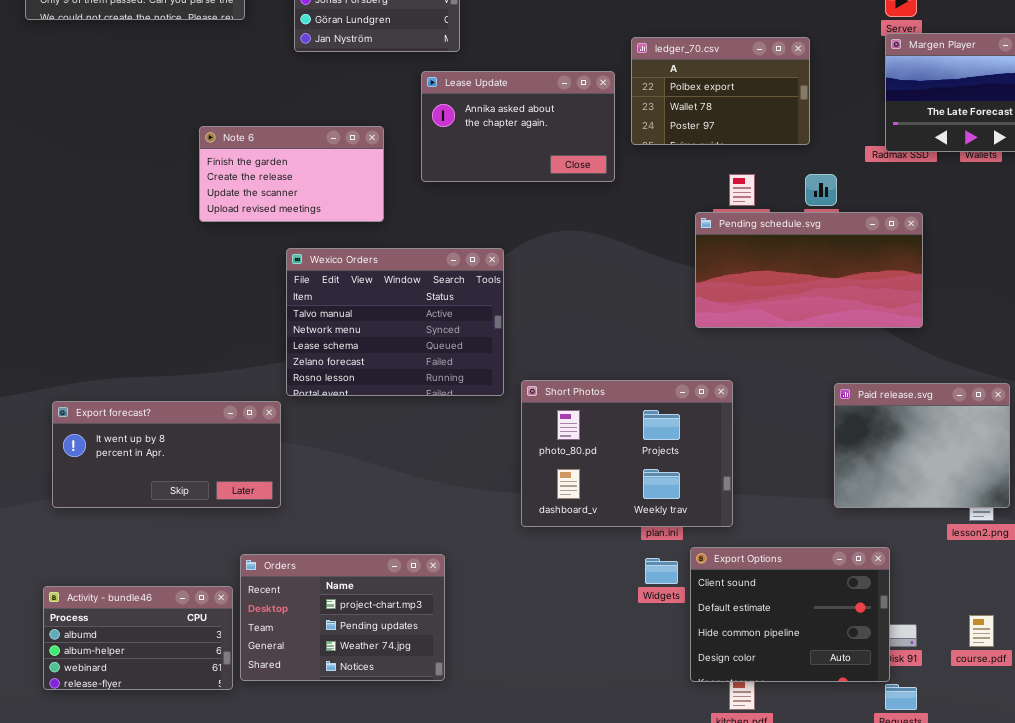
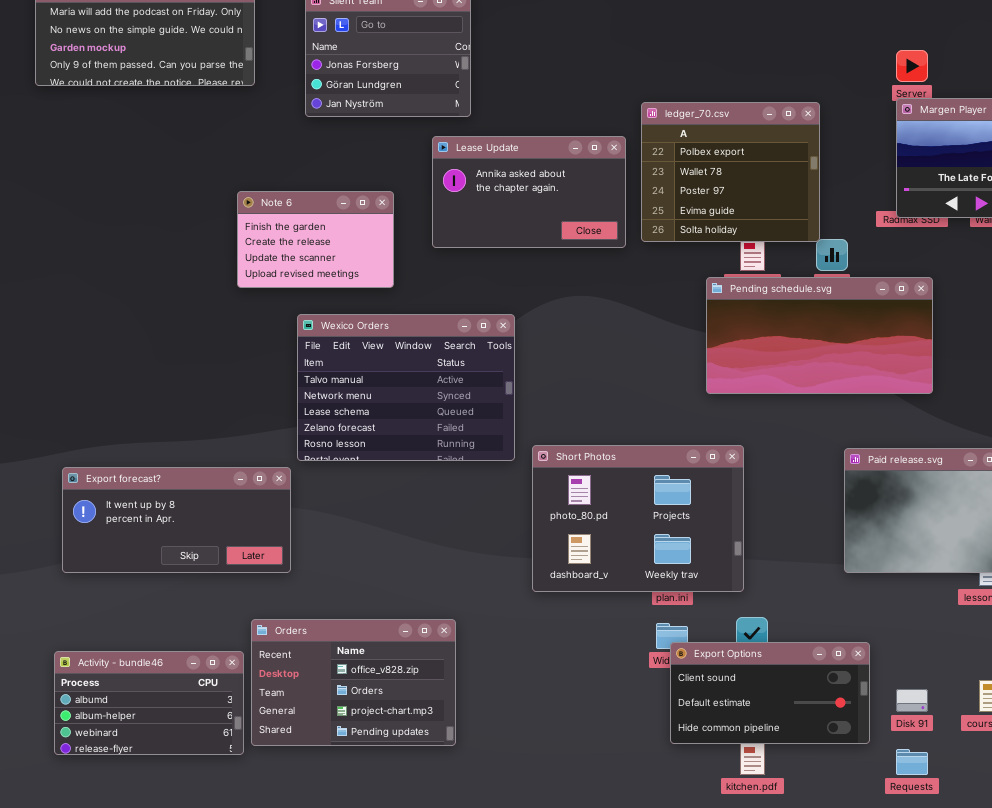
ledger_70.csv: [631,37,810,145] -> [641,102,820,242], resized
Note 6: [199,126,384,222] -> [237,191,394,288], resized
Export Options: [690,547,890,682] -> [670,642,870,744], moved, resized
Orders: [240,554,445,681] -> [251,619,456,746], scrolled up 2 rows

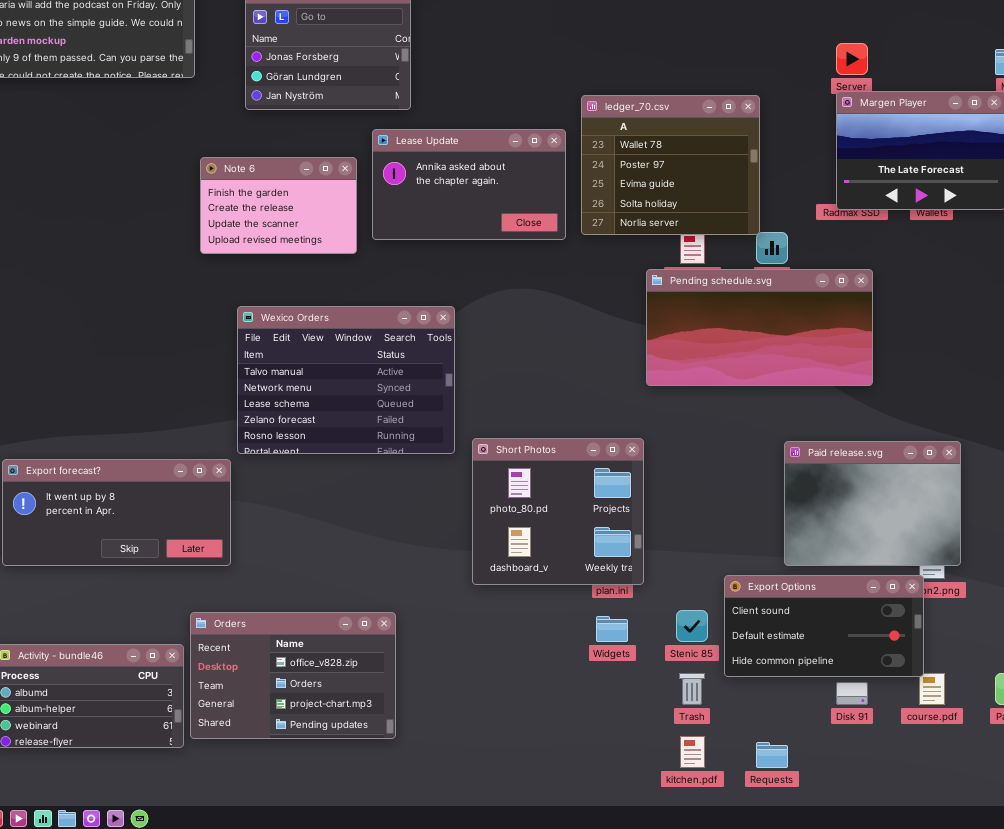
ledger_70.csv: [641,102,820,242] -> [581,95,760,235], scrolled down 1 row
Note 6: [237,191,394,288] -> [200,157,357,254], moved
Short Photos: [532,445,744,592] -> [472,438,644,585], resized
Export Options: [670,642,870,744] -> [724,575,924,677], moved
Requests: [896,749,928,775] -> [756,742,788,768], moved

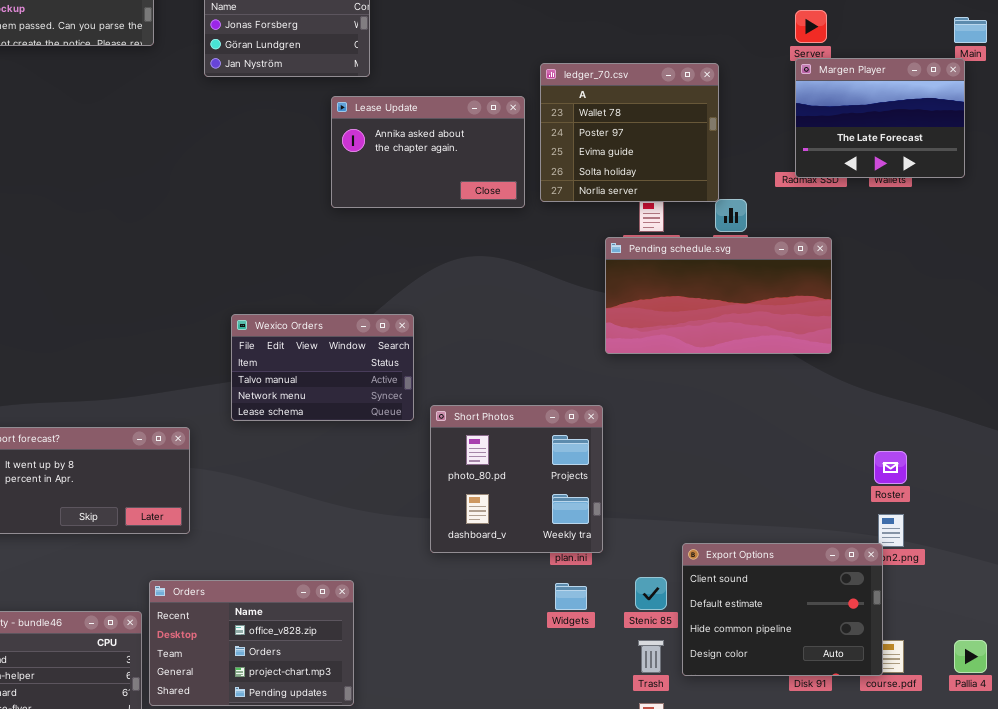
Note 6: [200,157,357,254] -> none, closed
Wexico Orders: [237,306,455,454] -> [231,314,414,421], resized
Paid release.svg: [784,441,961,566] -> none, closed
Export Options: [724,575,924,677] -> [682,543,883,676], resized

